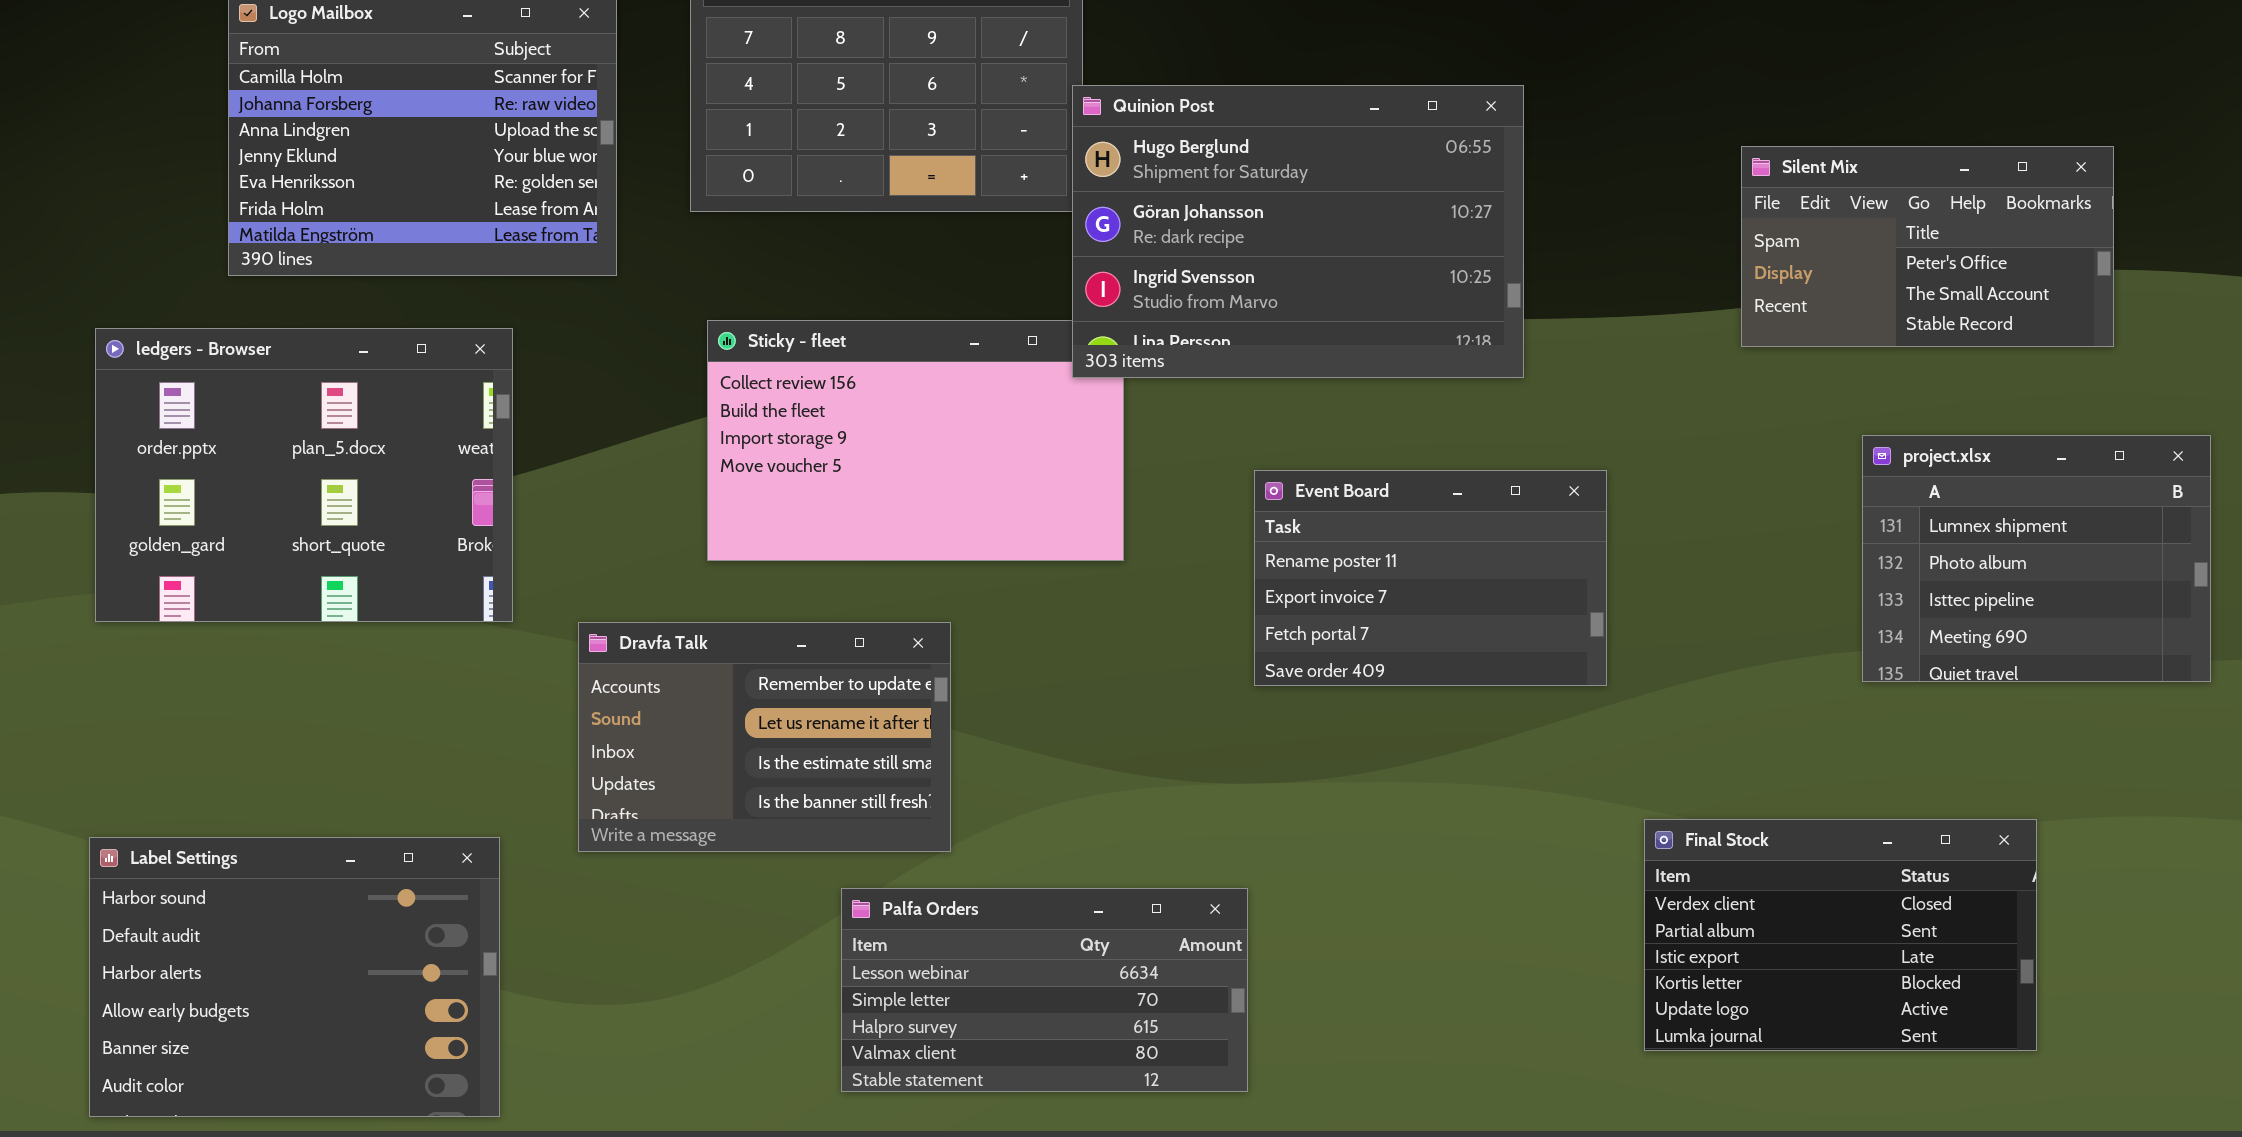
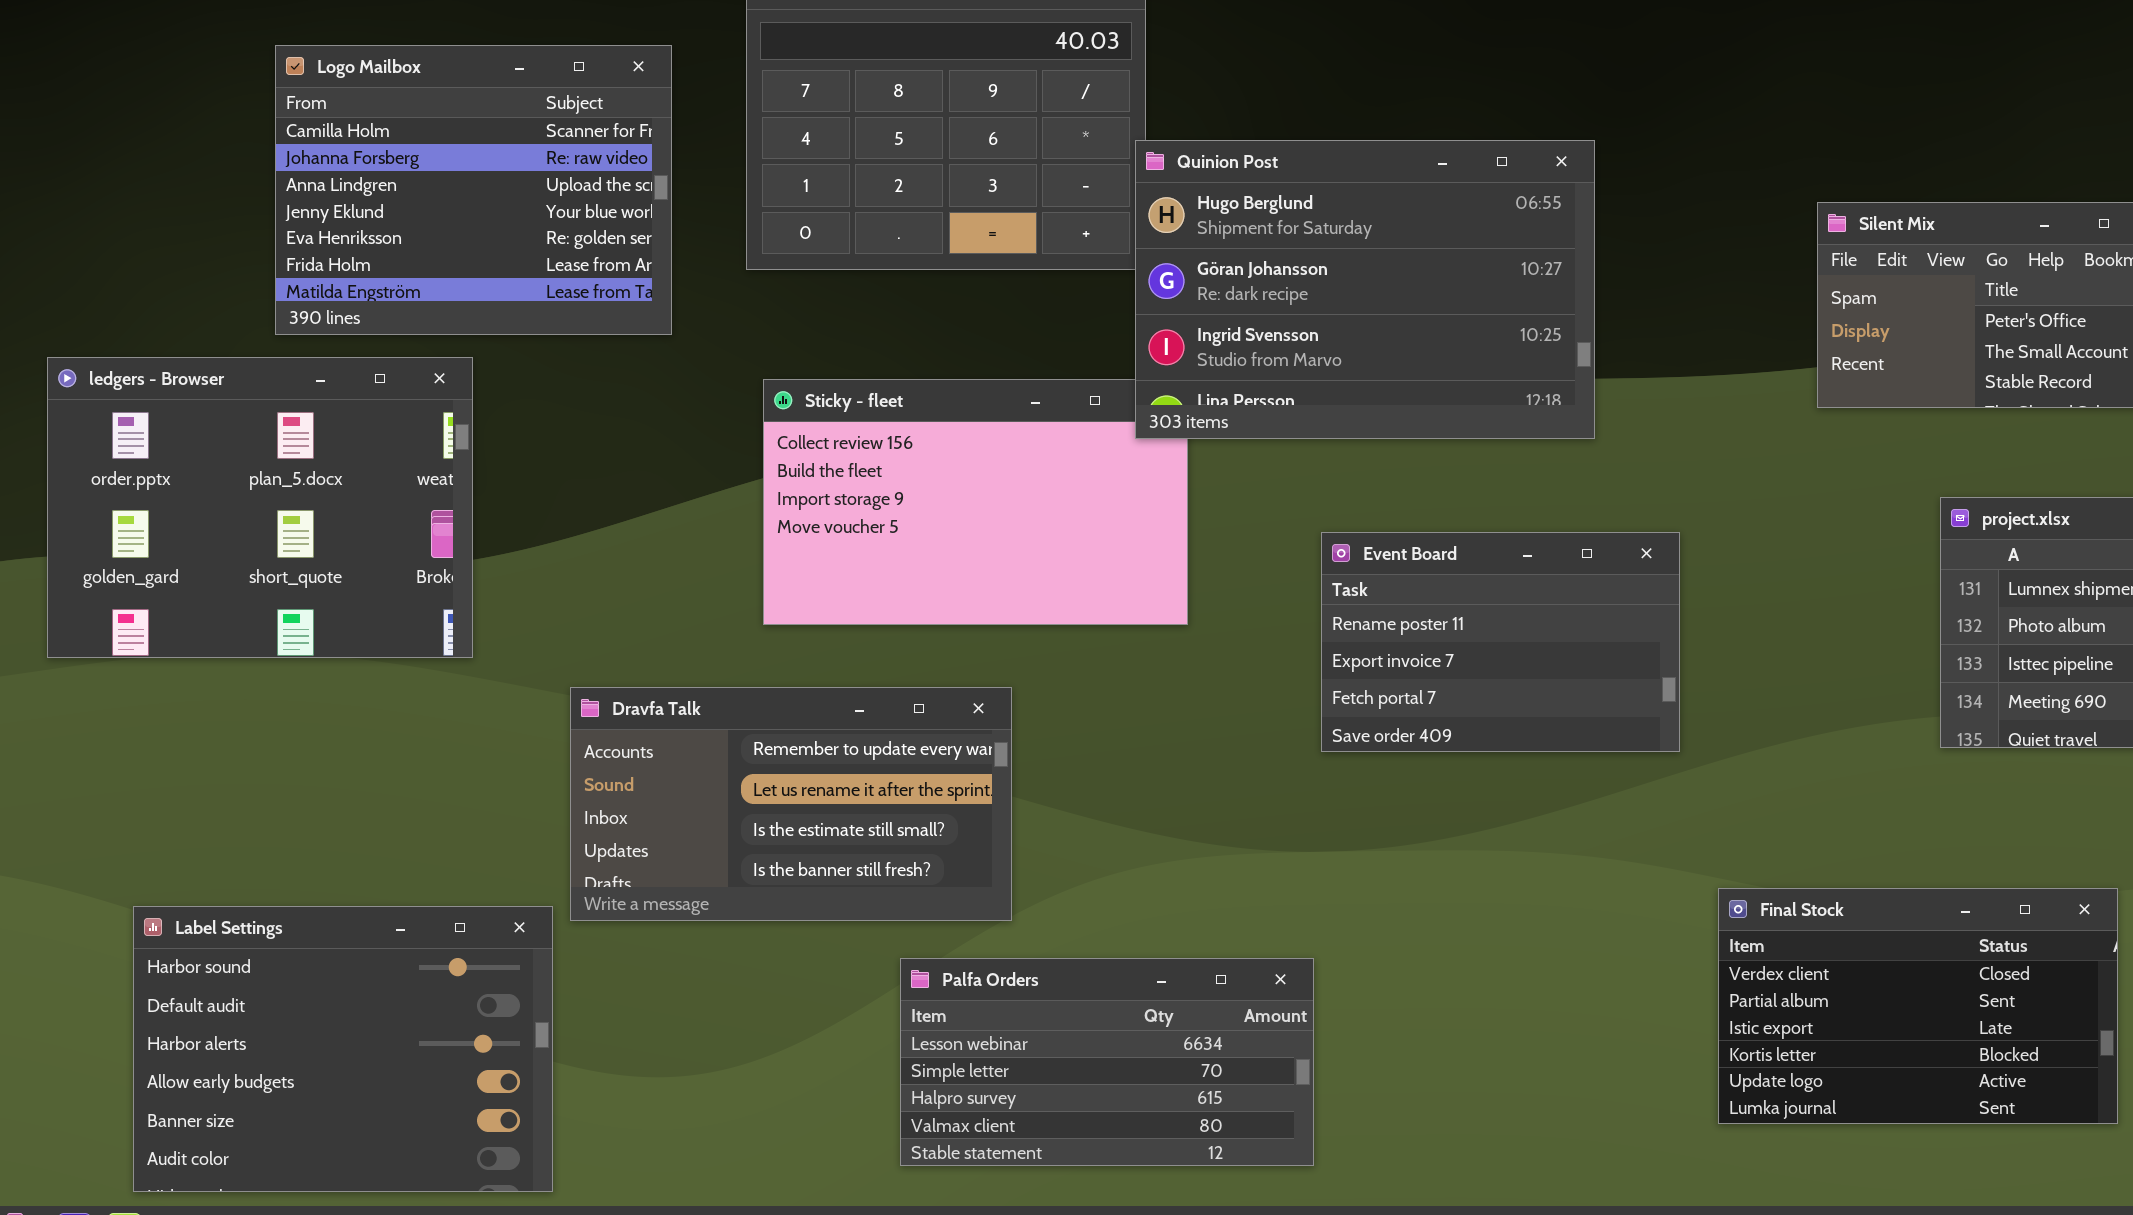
ledgers - Browser: [95,328,513,622] -> [47,357,473,658], moved
Dravfa Talk: [578,622,951,852] -> [570,687,1012,921], resized

